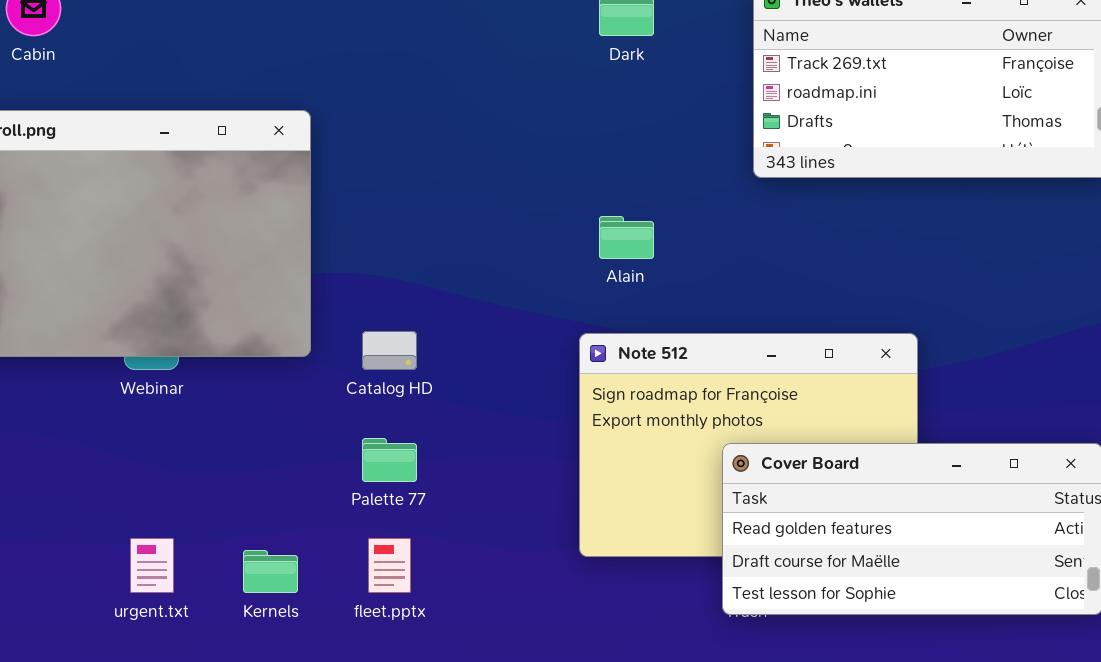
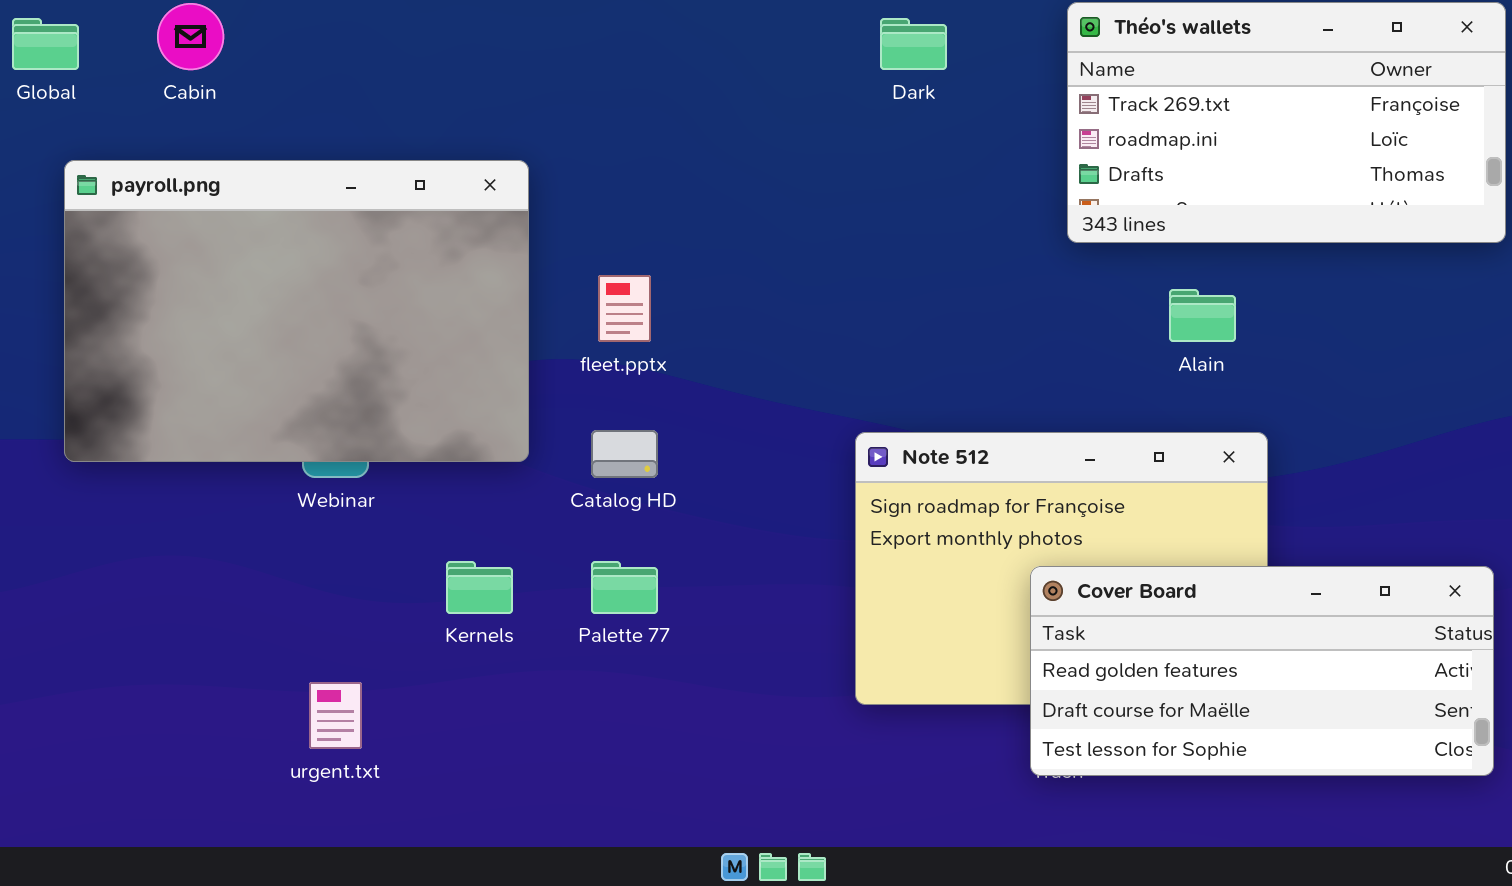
Alain: [599,216,654,259] -> [1169,289,1236,342], moved
fleet.pptx: [368,538,411,593] -> [598,275,651,342], moved
Kernels: [243,550,298,593] -> [446,561,513,614], moved

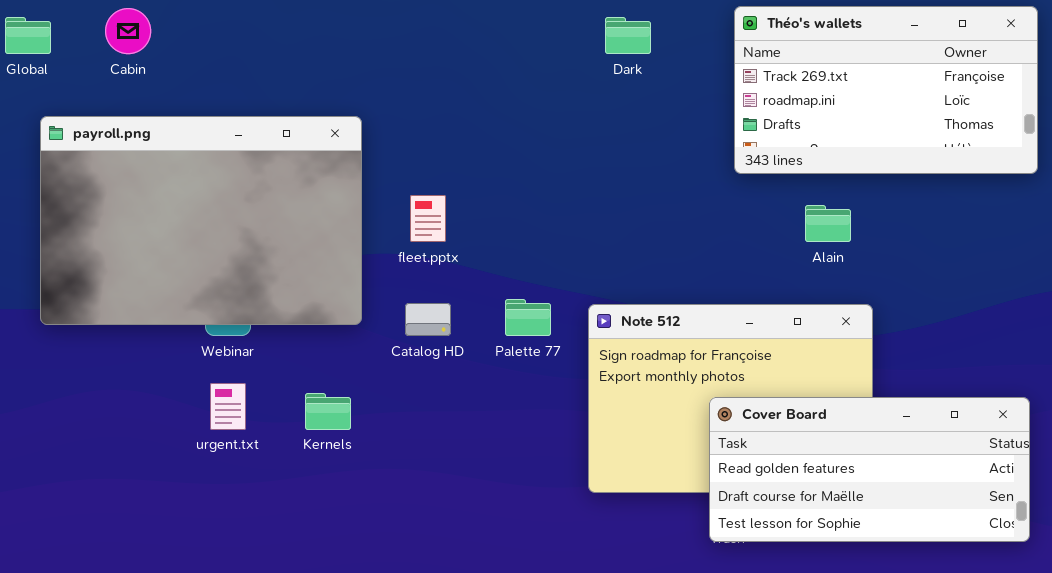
Palette 77: [591,561,658,614] -> [505,299,551,336], moved
urgent.txt: [309,682,362,749] -> [210,383,246,430], moved

